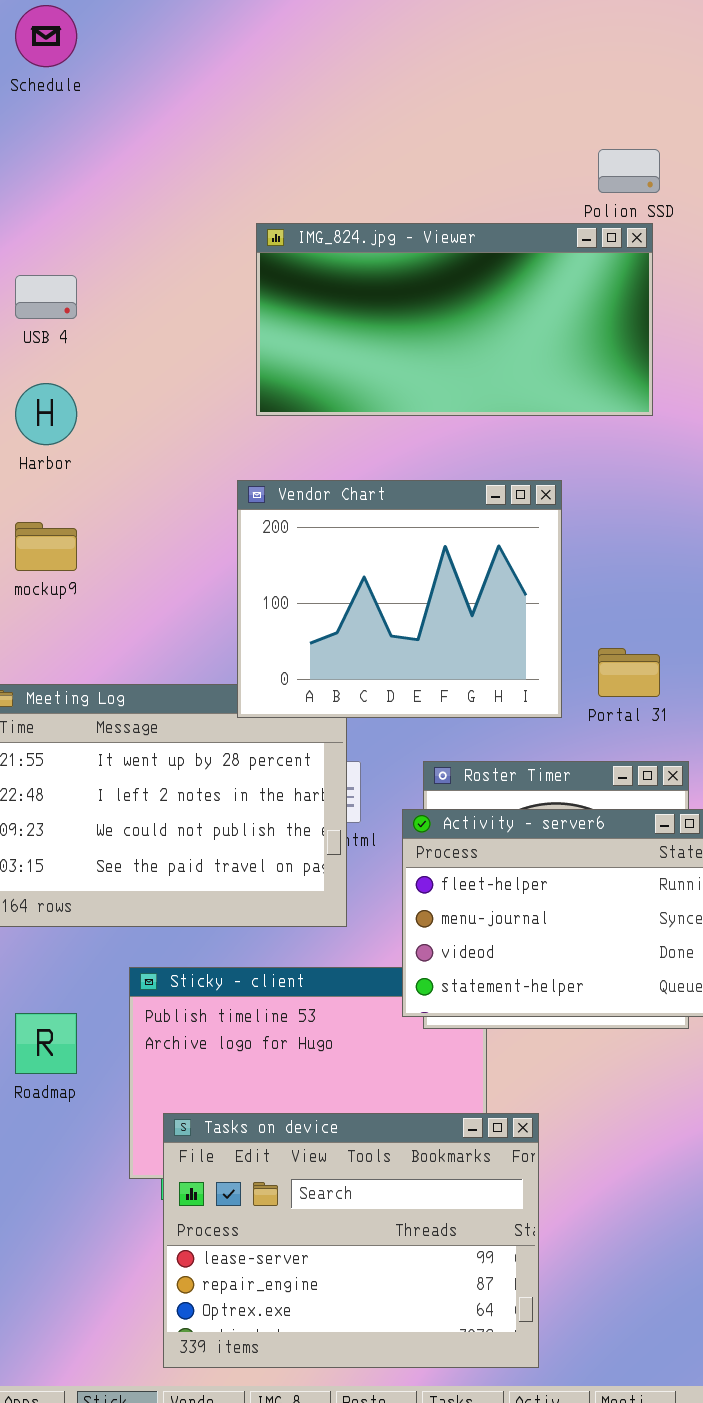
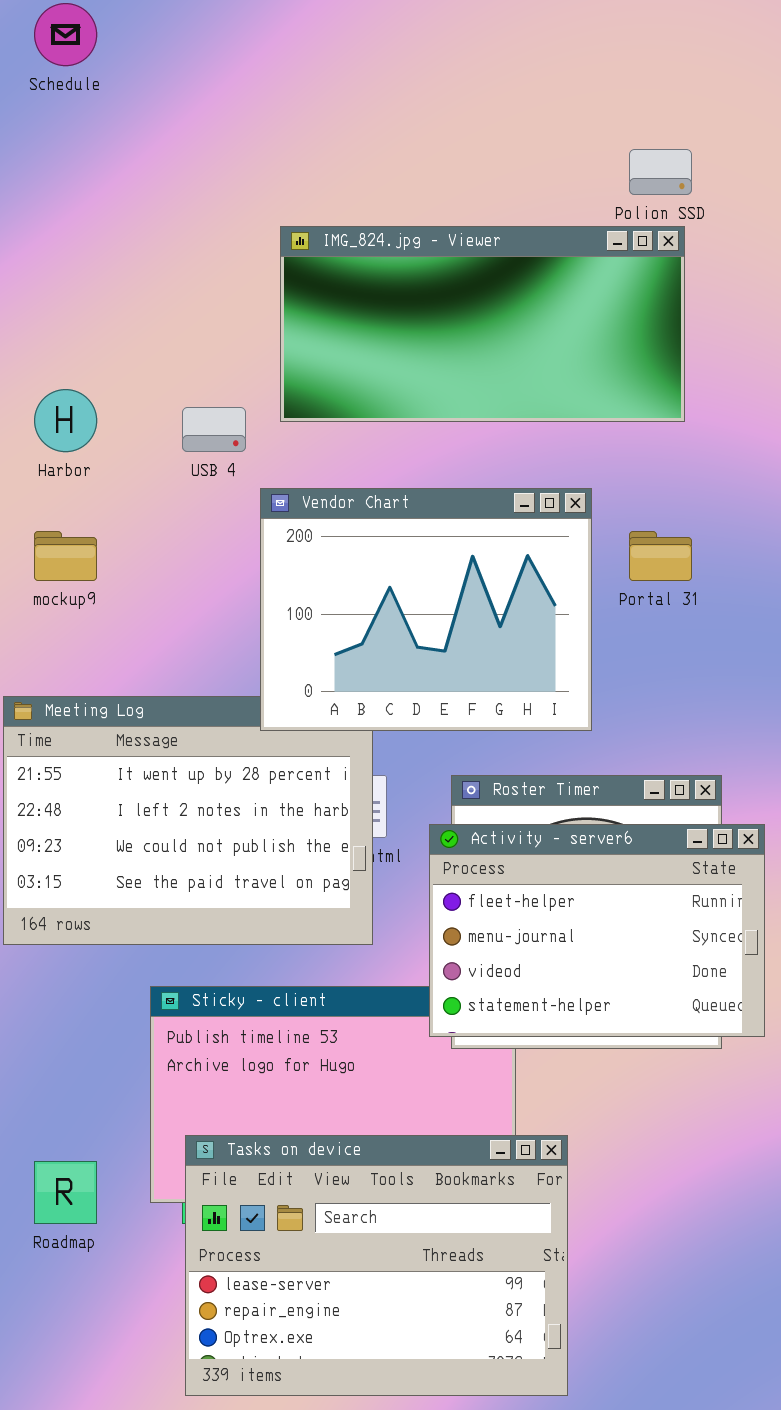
USB 4: [15,275,77,319] -> [182,407,246,452], moved
Portal 31: [598,648,660,697] -> [629,531,692,581], moved
Roadmap: [15,1013,77,1074] -> [34,1161,97,1224], moved

